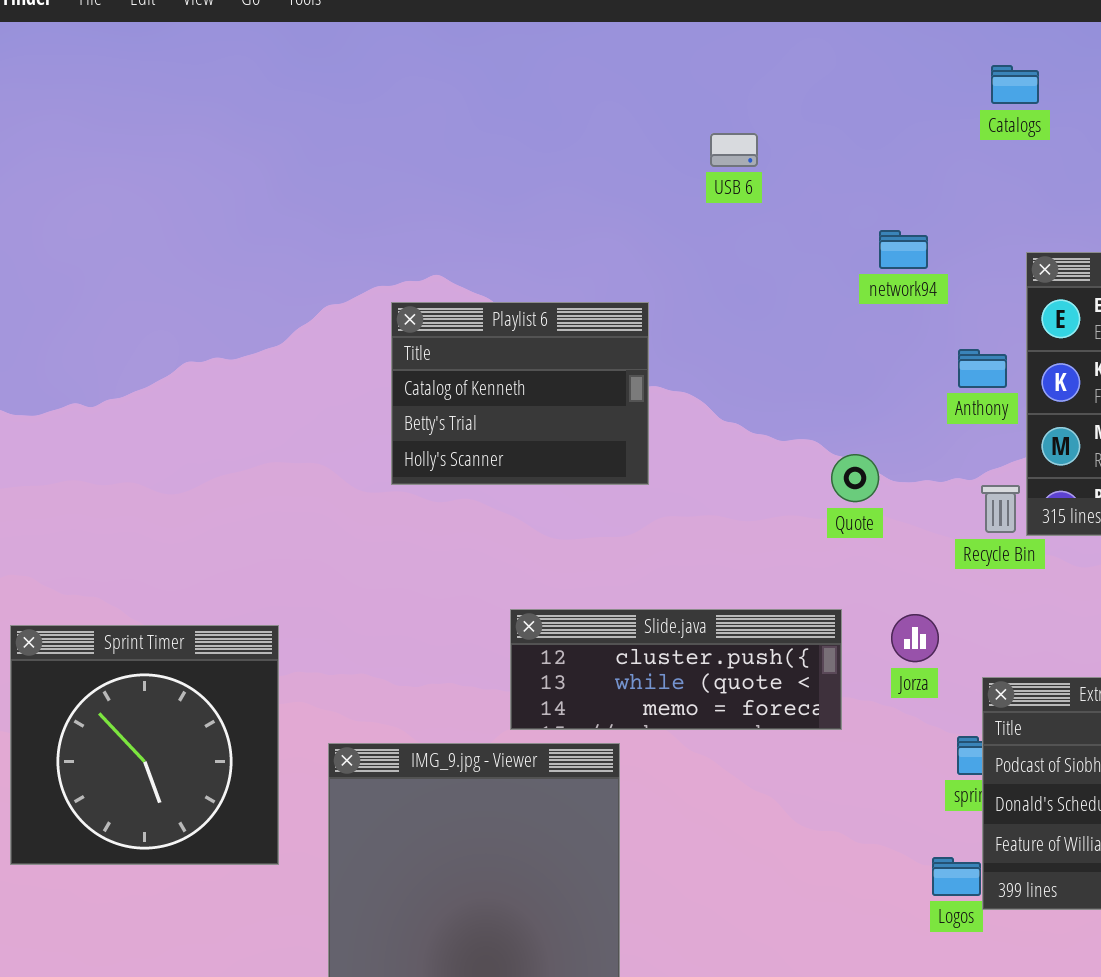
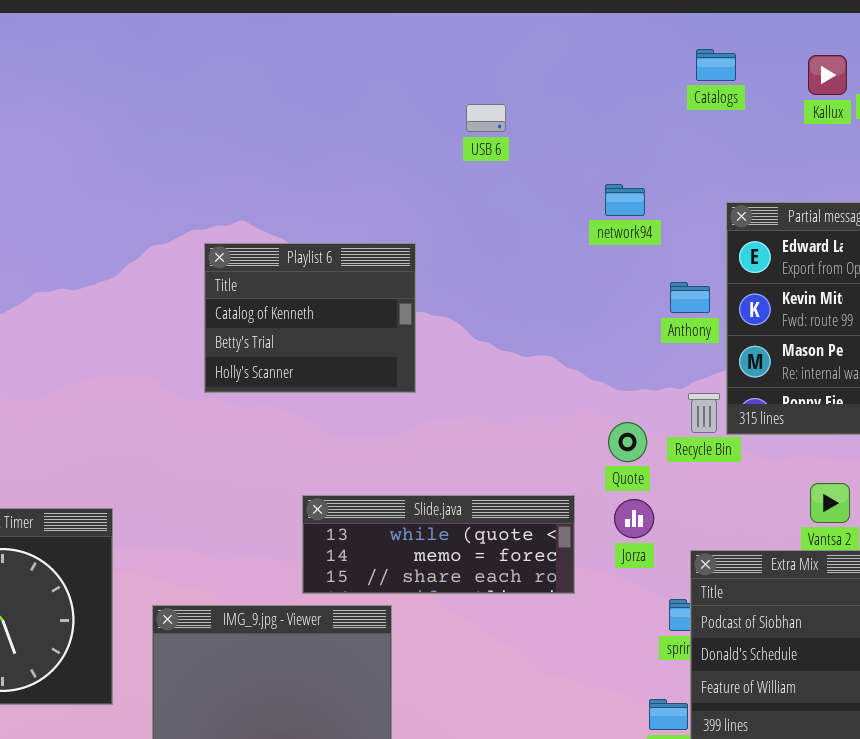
Quote: [831,454,879,502] -> [608,422,647,462], moved
Slide.java: [510,609,842,730] -> [302,495,575,594], scrolled down 1 row

